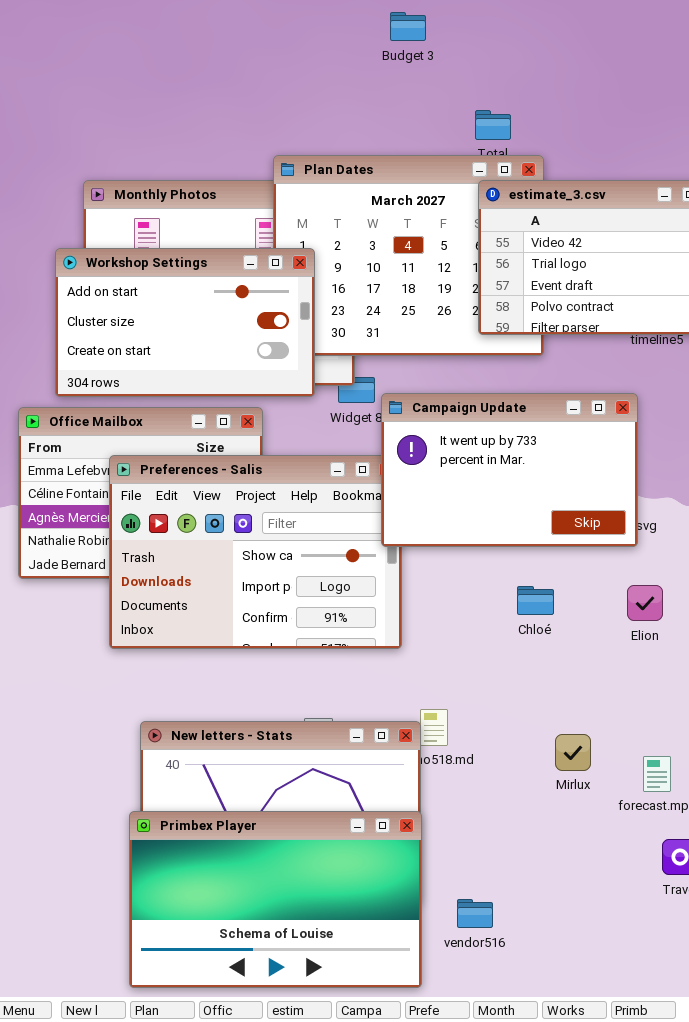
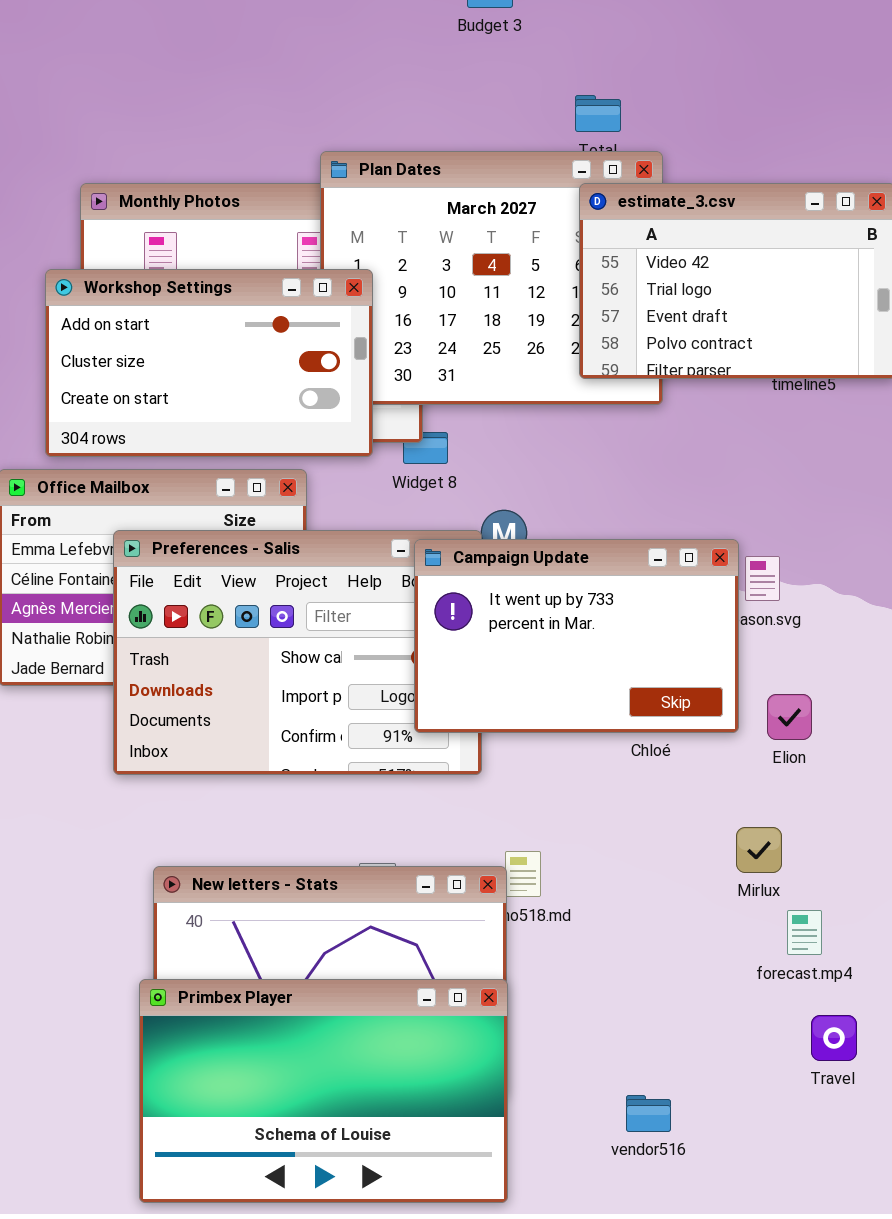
Campaign Update: [381,393,638,547] -> [414,539,739,733], moved
Mirlux: [555,734,591,771] -> [736,827,782,873], moved
vendor516: [457,899,493,928] -> [626,1095,671,1132], moved

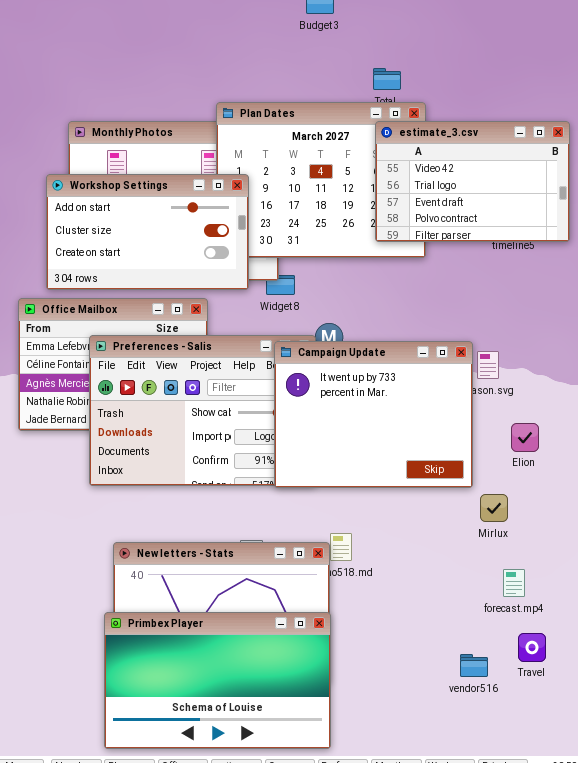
Campaign Update: [414,539,739,733] -> [274,341,473,488], resized
Elion: [767,694,812,740] -> [511,423,539,452], moved
Mirlux: [736,827,782,873] -> [480,494,508,522], moved
vendor516: [626,1095,671,1132] -> [460,654,488,677], moved

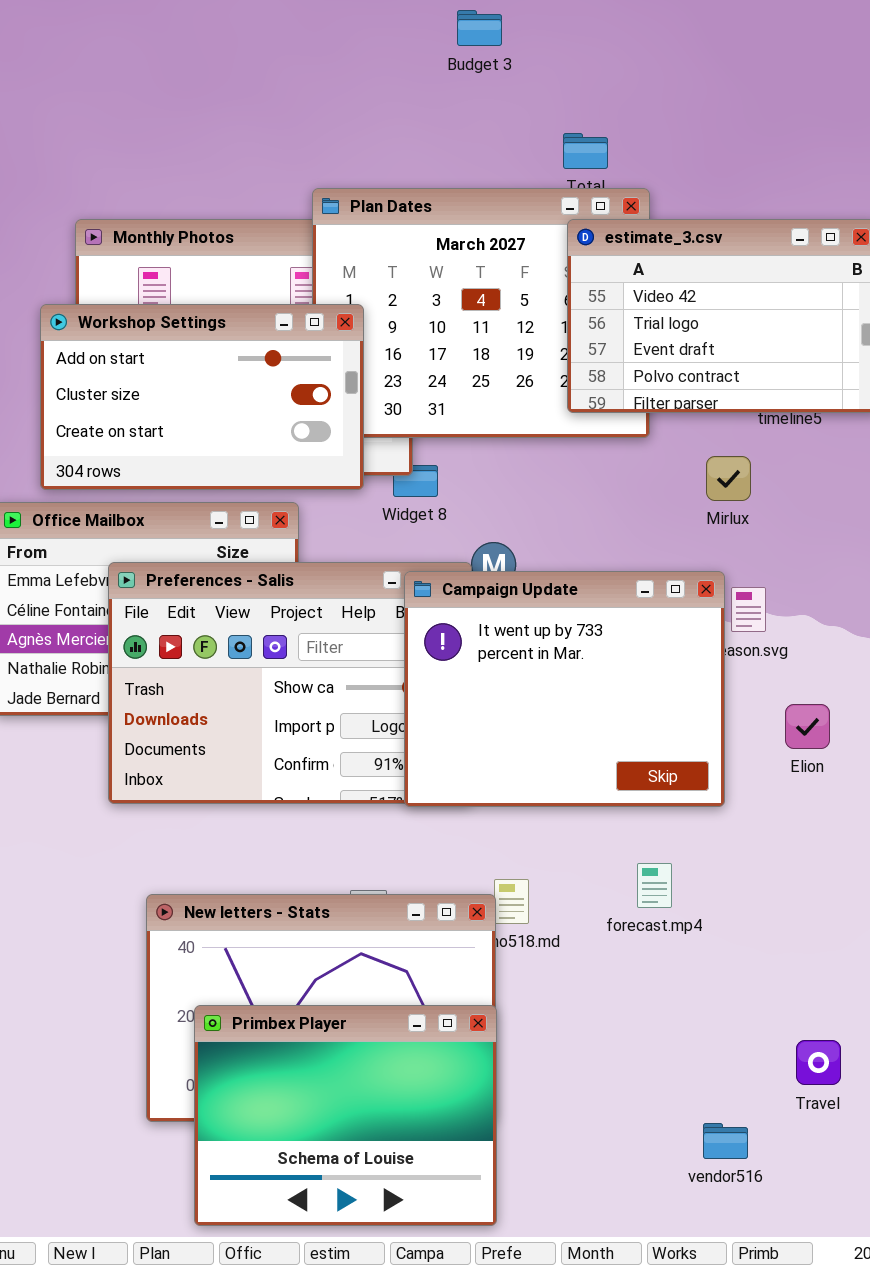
Mirlux: [480,494,508,522] -> [706,456,751,501], moved
forecast.mp4: [503,569,525,597] -> [637,863,672,908], moved
Primbex Player: [104,612,331,749] -> [194,1005,497,1226], resized
vendor516: [460,654,488,677] -> [703,1123,748,1159], moved

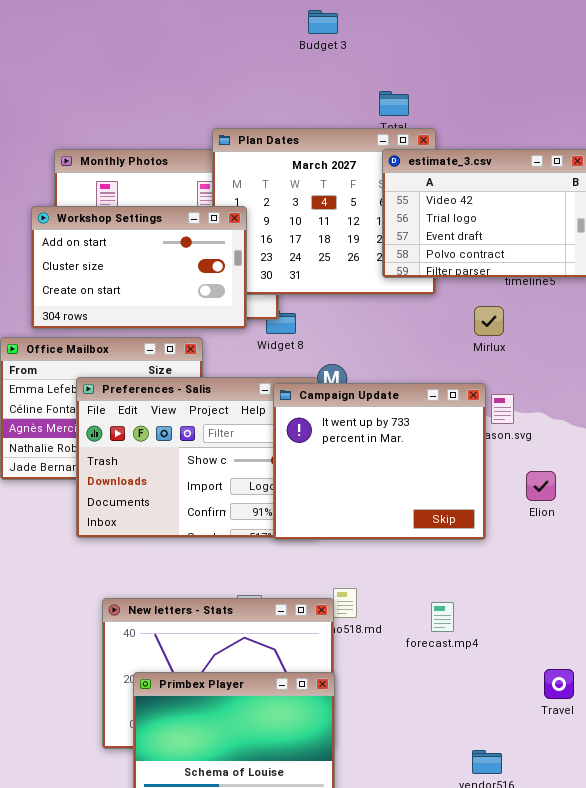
forecast.mp4: [637,863,672,908] -> [431,602,454,632], moved
Travel: [796,1040,841,1085] -> [544,669,574,699], moved

